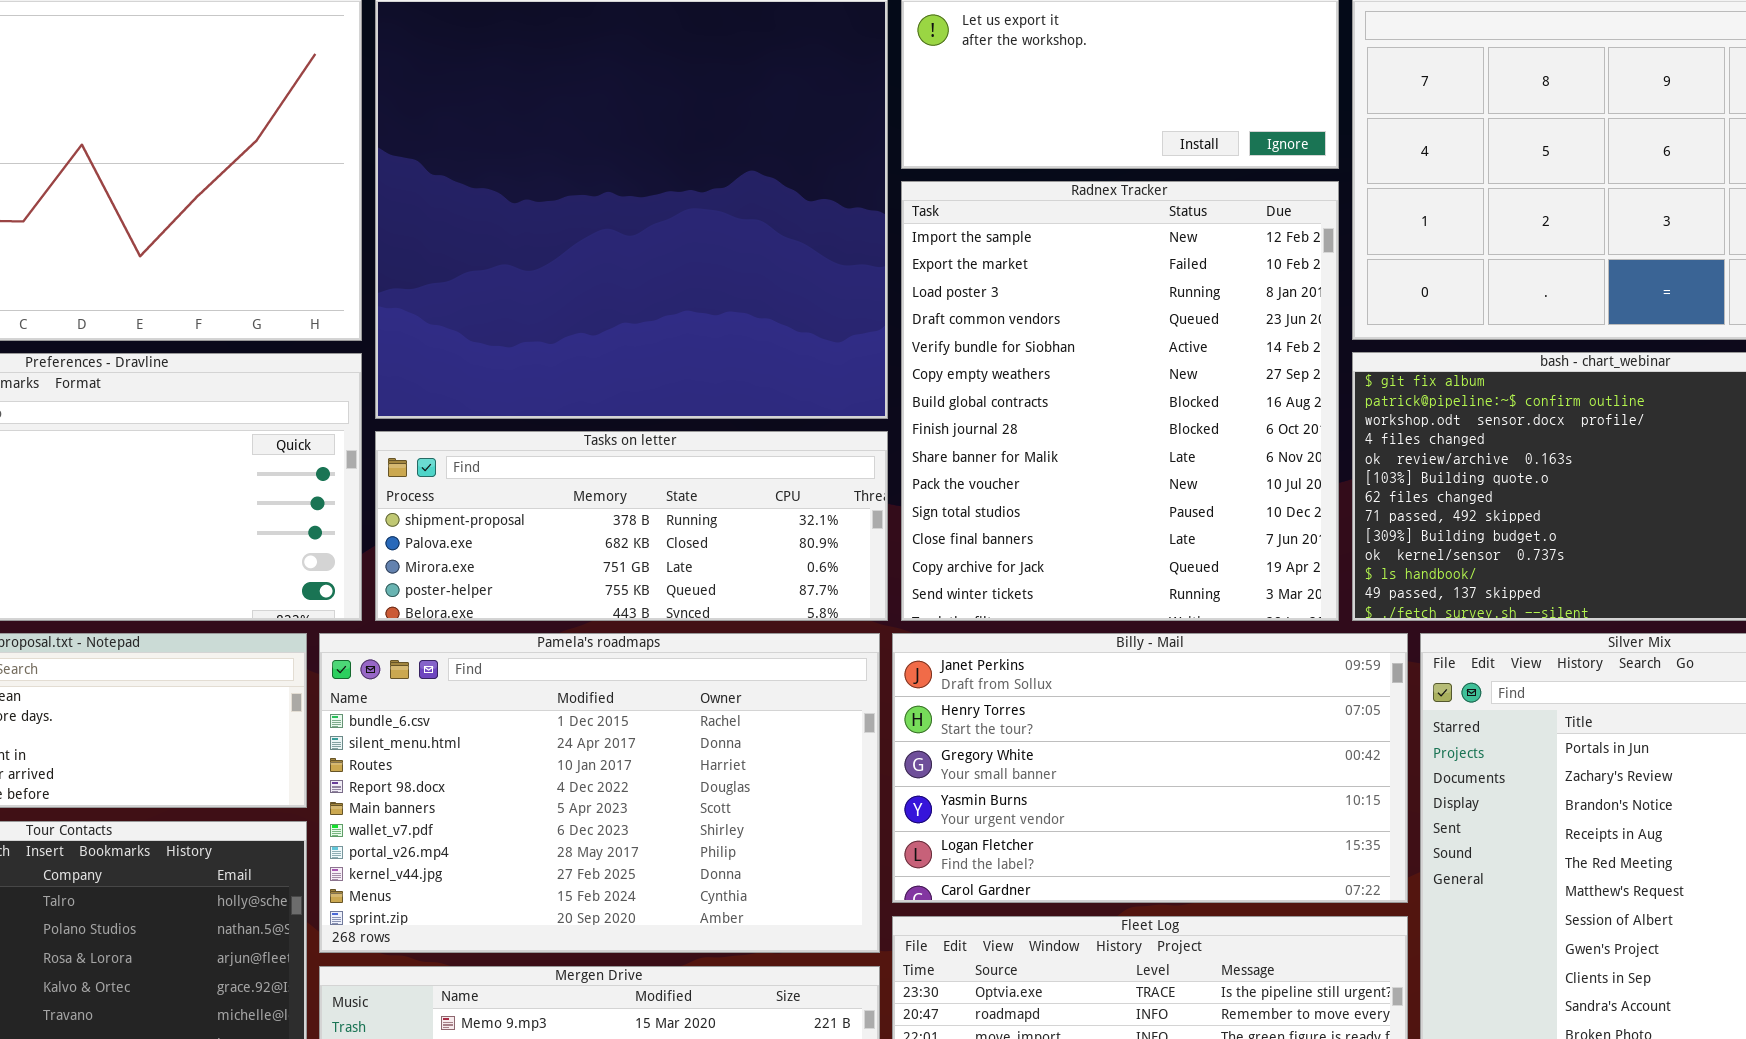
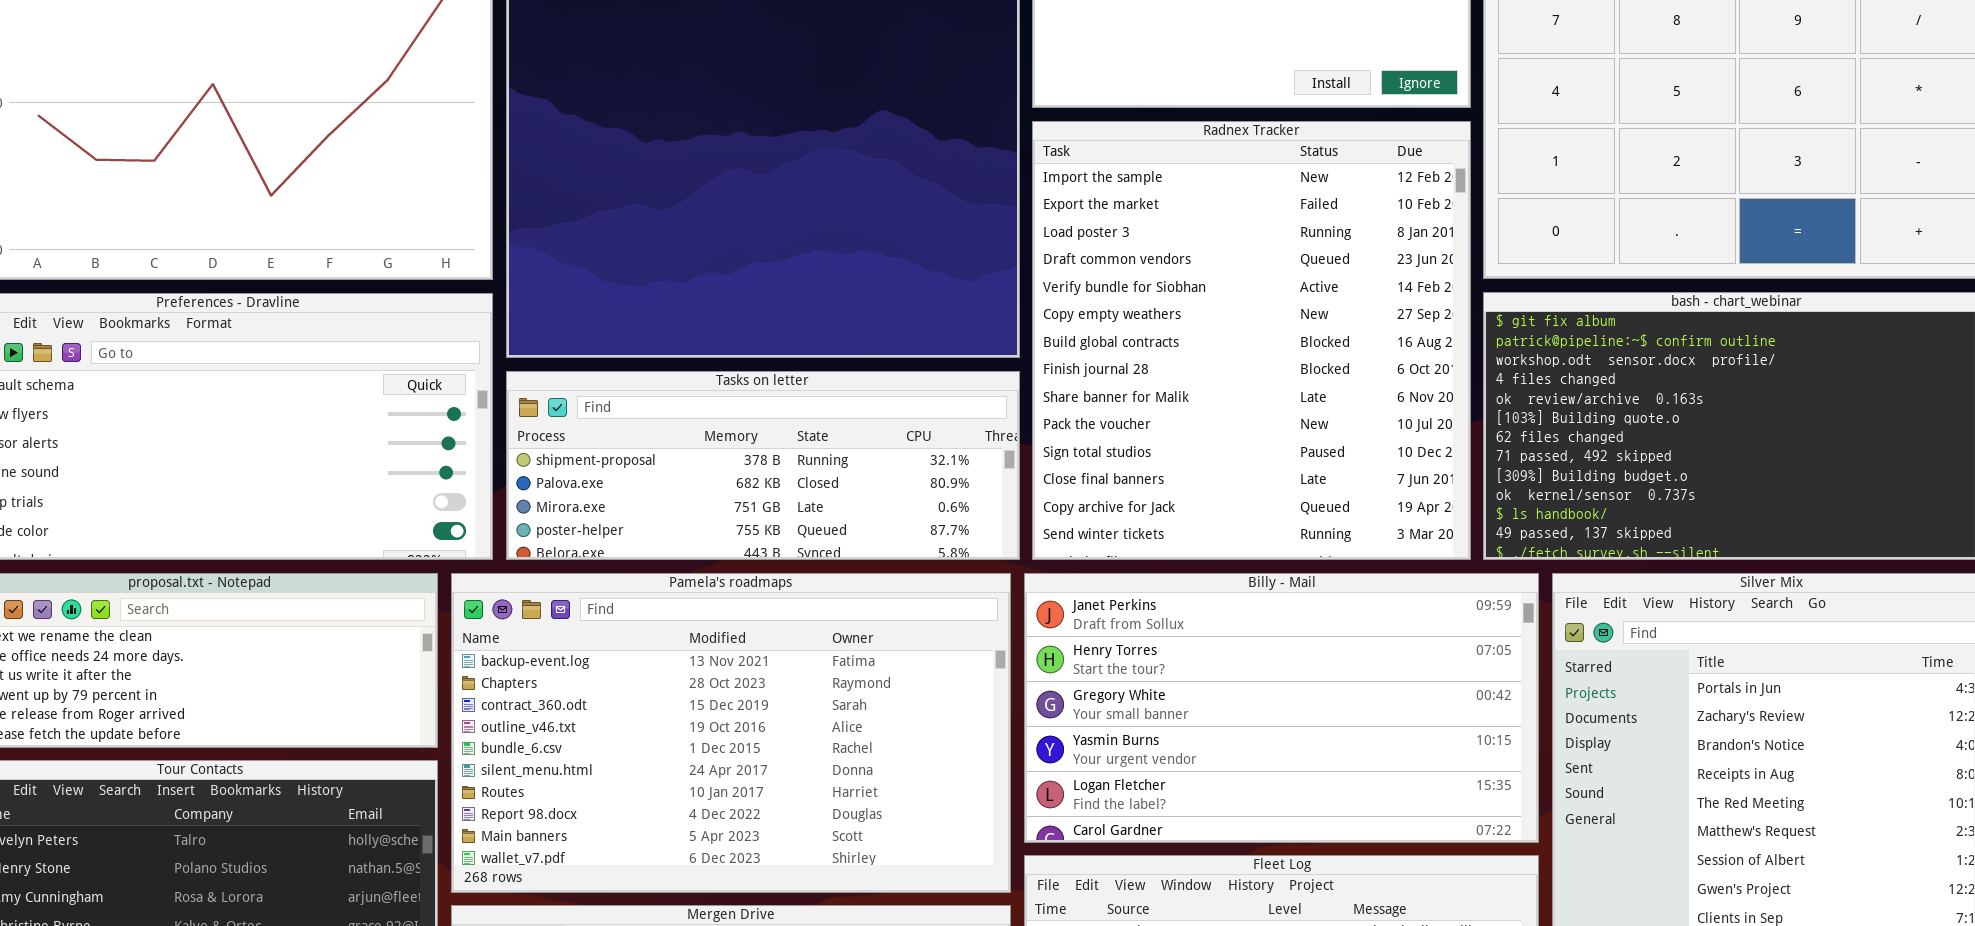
Pamela's roadmaps: [319,633,880,953] -> [451,573,1011,893], scrolled up 4 rows

